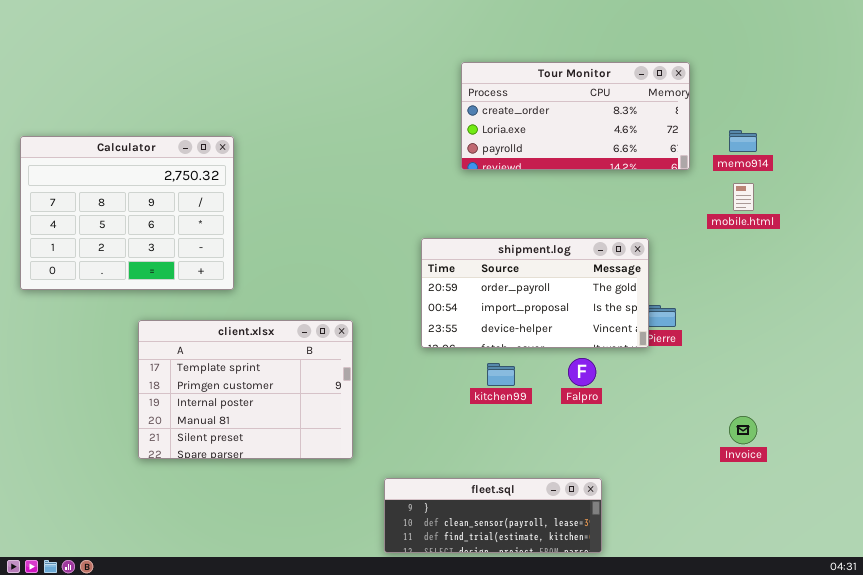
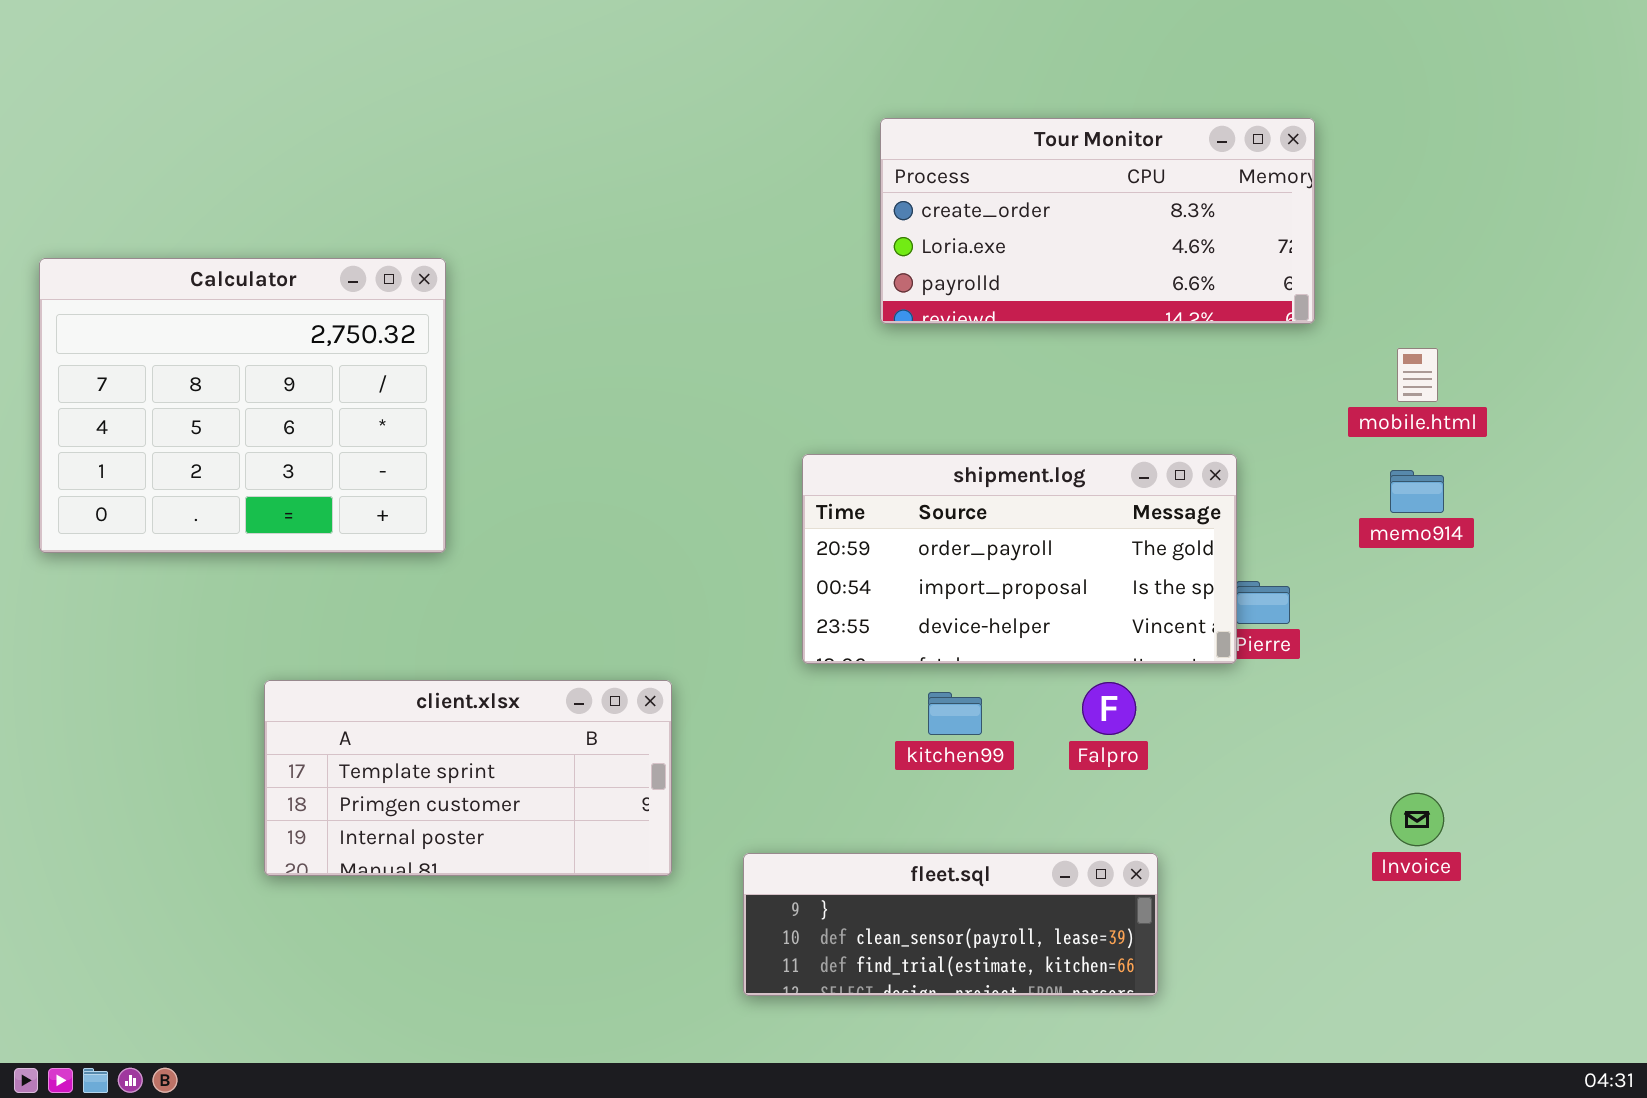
memo914: [729,130,757,152] -> [1390,470,1444,513], moved
client.xlsx: [138,320,353,459] -> [264,680,672,876], resized
fleet.sql: [384,478,602,553] -> [743,853,1158,996], moved

